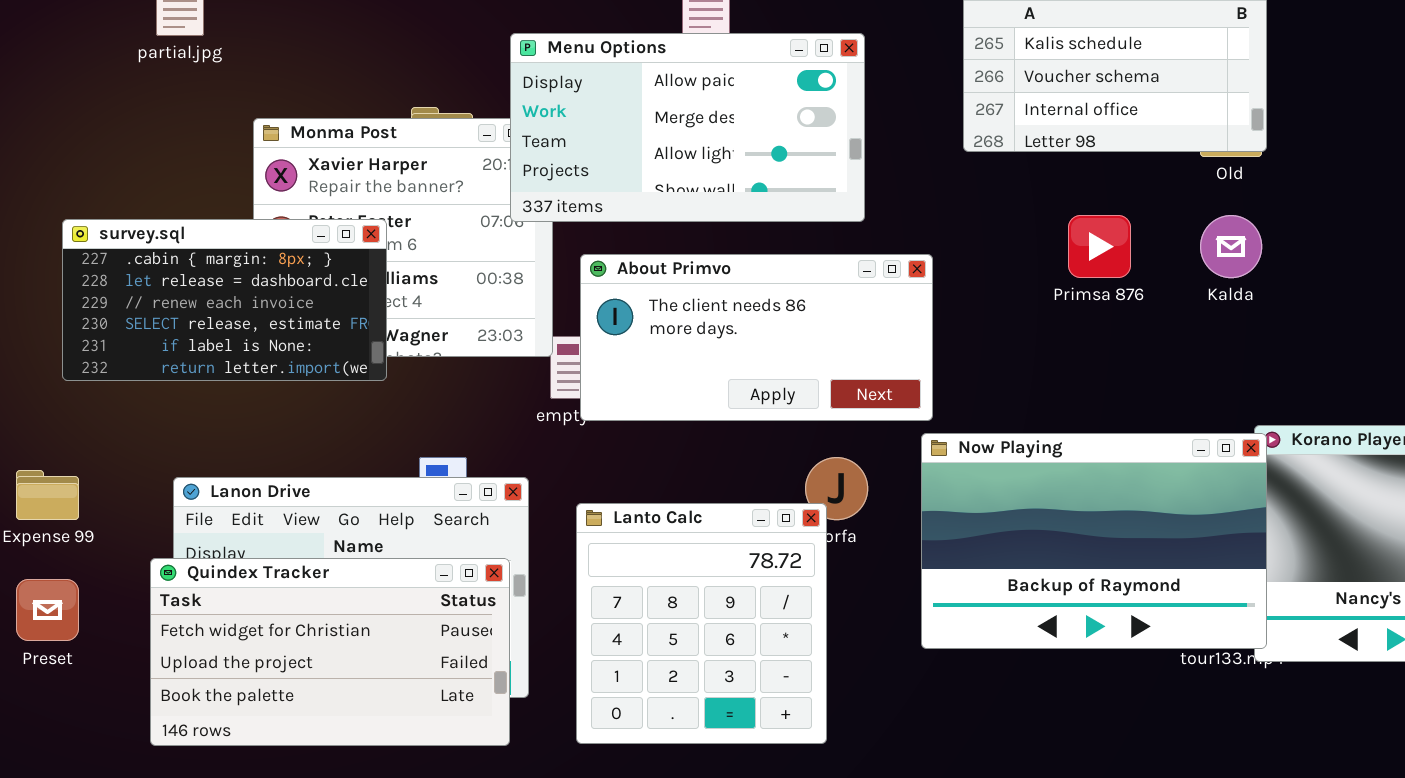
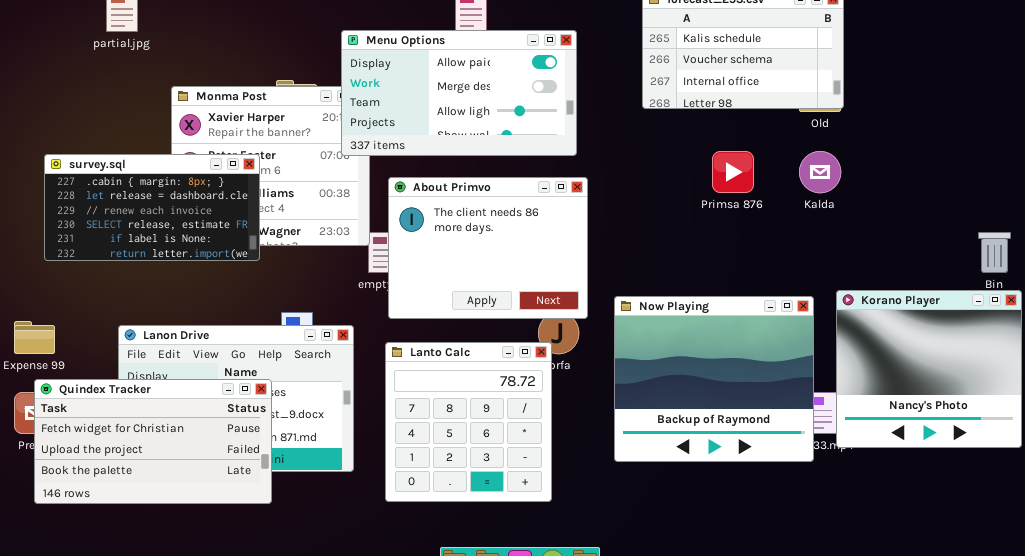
About Primvo: [580,254,933,421] -> [388,177,588,319], resized
Now Playing: [921,433,1267,649] -> [614,296,814,462], resized
Quindex Tracker: [150,558,510,746] -> [34,379,272,504], moved

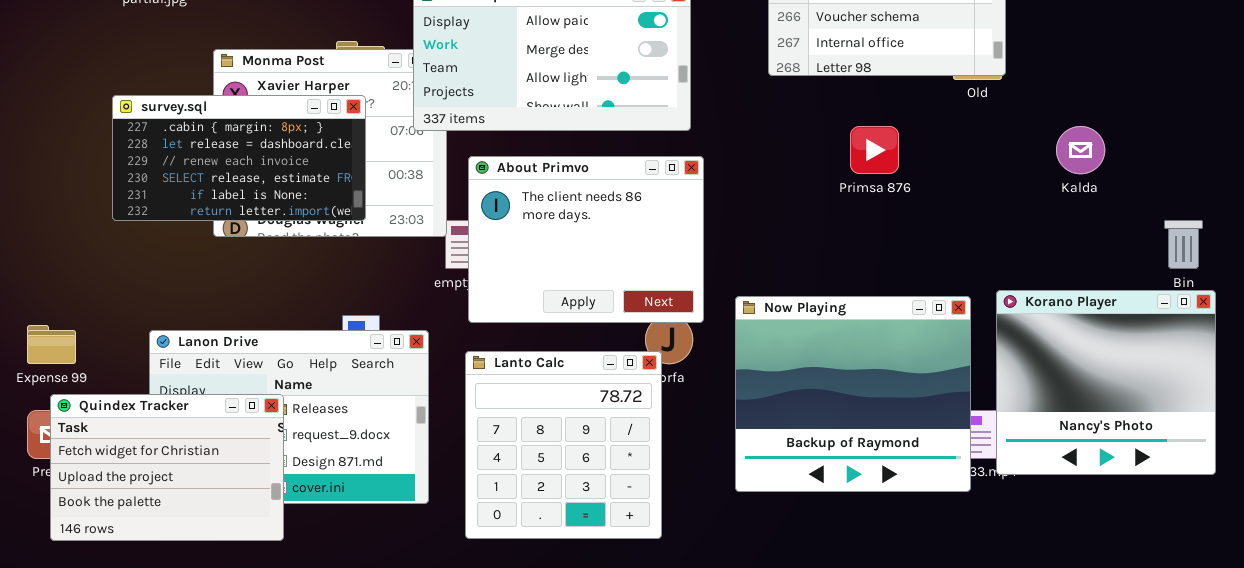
Kalda: [799,151,841,193] -> [1056,126,1105,174], moved
survey.sql: [44,154,260,261] -> [112,95,366,221], moved
Quindex Tracker: [34,379,272,504] -> [50,394,284,541], resized

